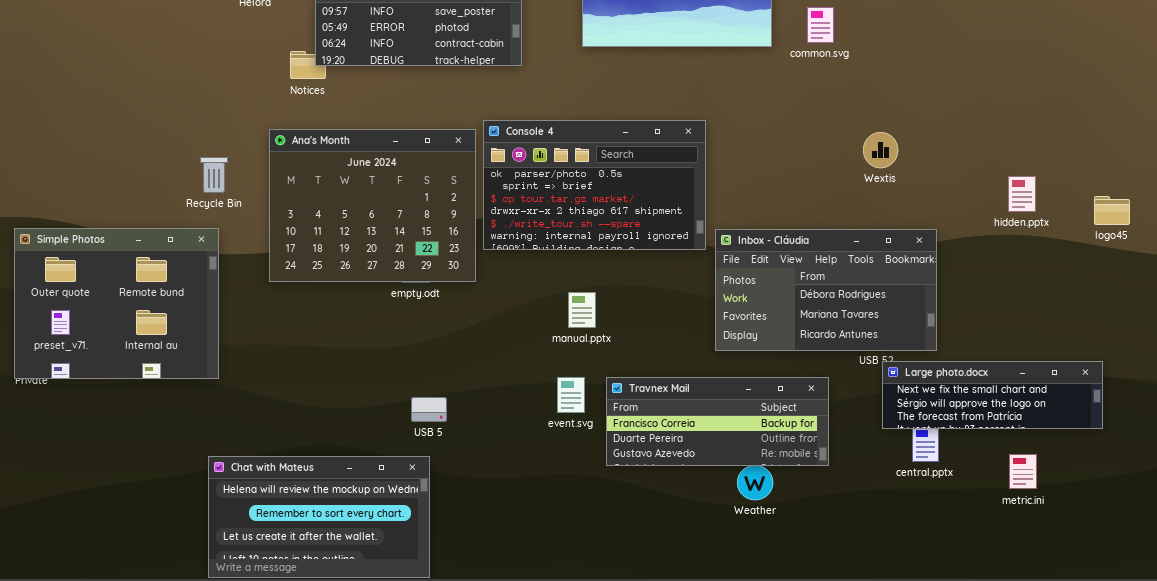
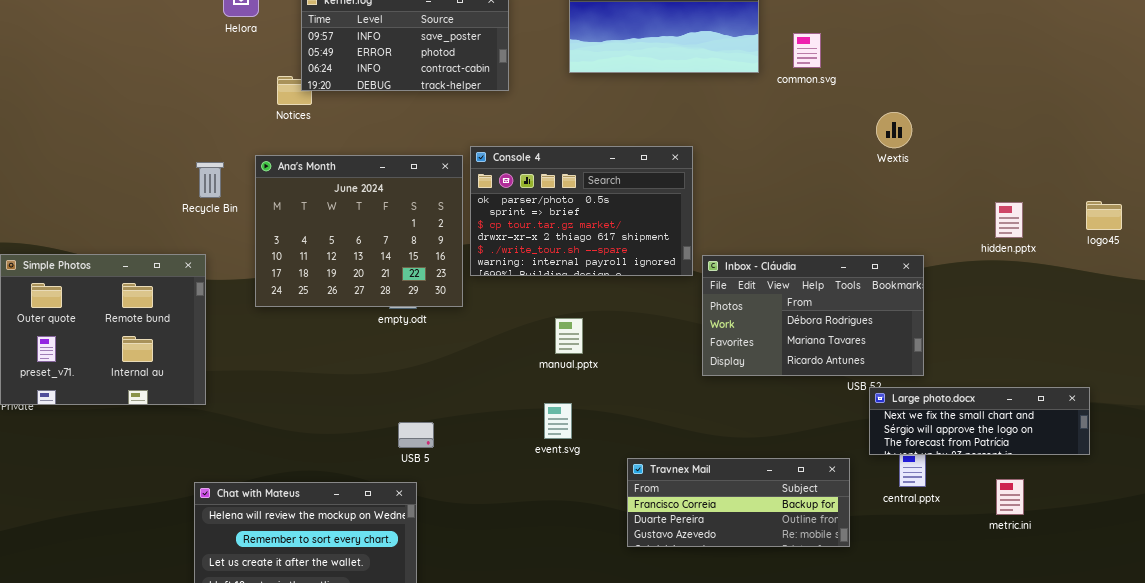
Wextis: [863,132,898,168] -> [876,112,912,148], moved
Recycle Bin: [200,157,228,193] -> [196,162,224,198], moved
logo45: [1094,196,1130,225] -> [1086,201,1122,230], moved
Travnex Mail: [606,377,829,466] -> [627,458,850,547], moved

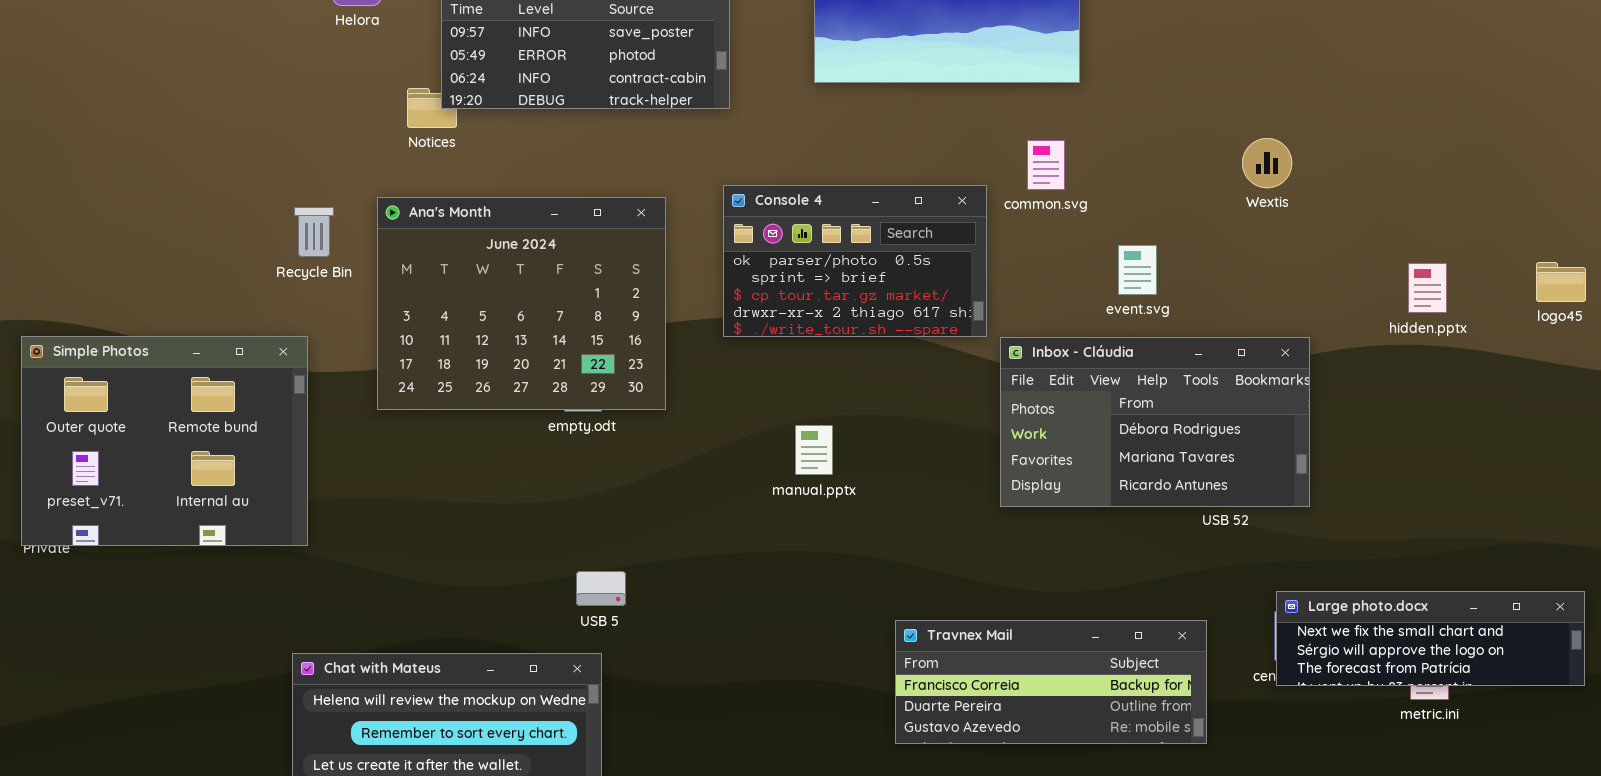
common.svg: [793,33,821,68] -> [1027,140,1065,190], moved
Console 4: [470,146,693,276] -> [723,185,987,337], resized
Large photo.docx: [869,387,1090,455] -> [1276,591,1585,686], moved
event.svg: [544,403,572,439] -> [1118,245,1157,295], moved

